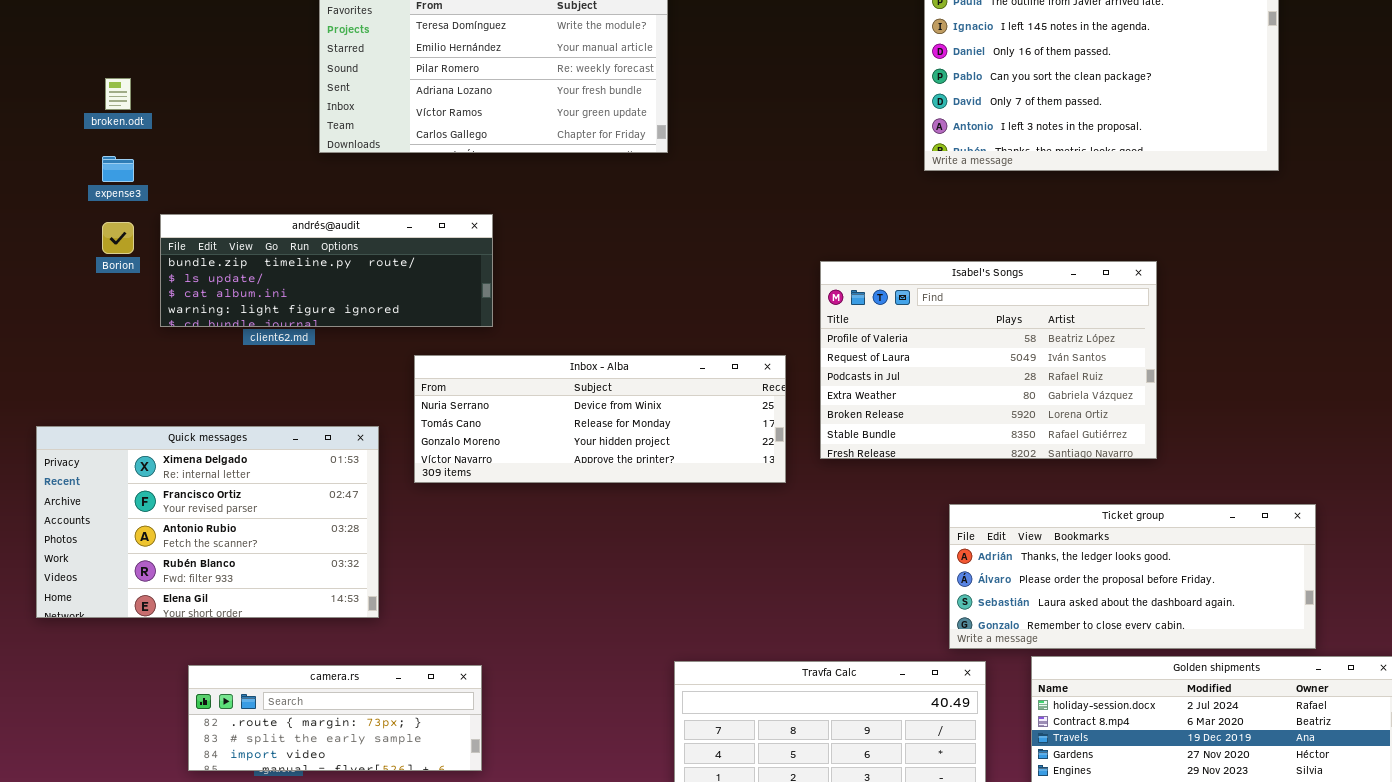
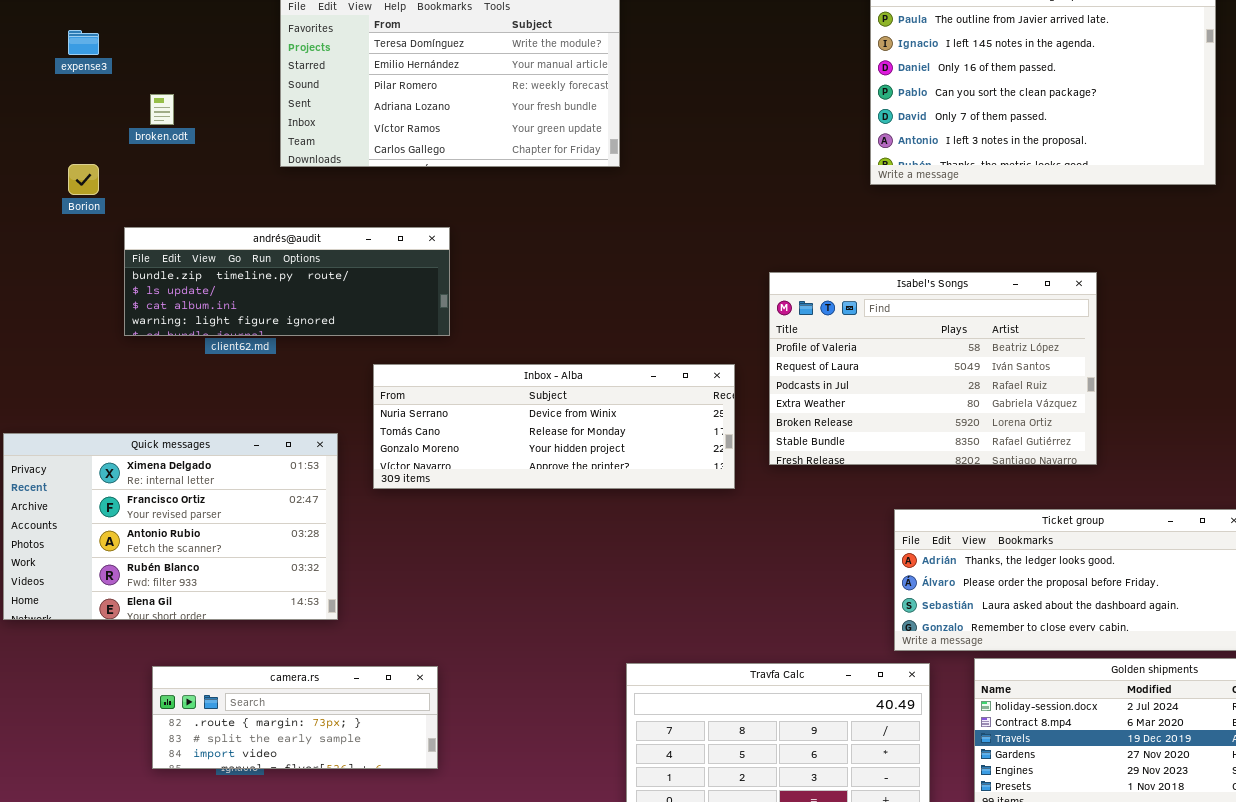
broken.odt: [105,78,131,110] -> [150,94,174,125], moved
expense3: [102,156,134,182] -> [68,30,99,55], moved
Borion: [102,222,134,254] -> [68,164,99,195], moved

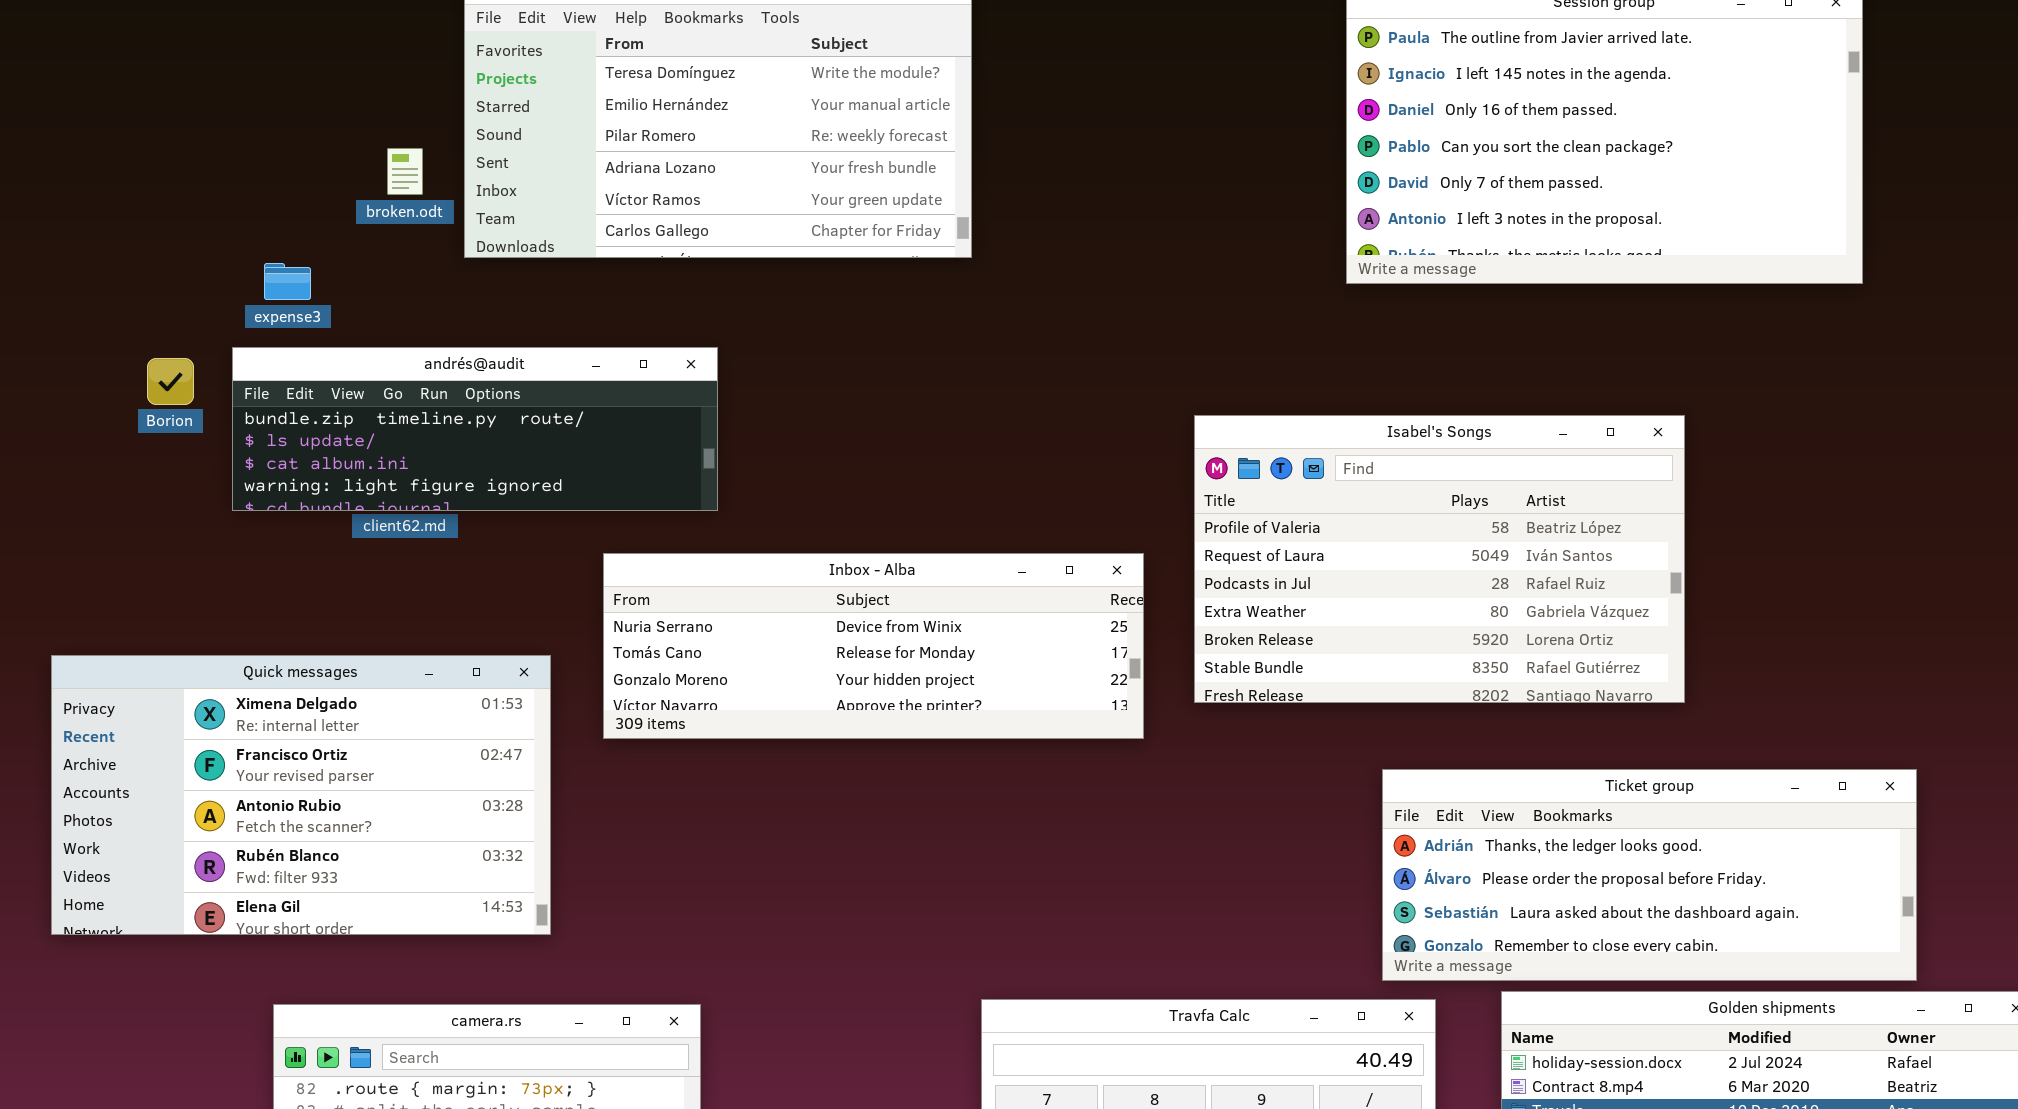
expense3: [68,30,99,55] -> [264,263,311,300], moved
broken.odt: [150,94,174,125] -> [387,148,423,195], moved
Borion: [68,164,99,195] -> [147,358,194,405], moved

